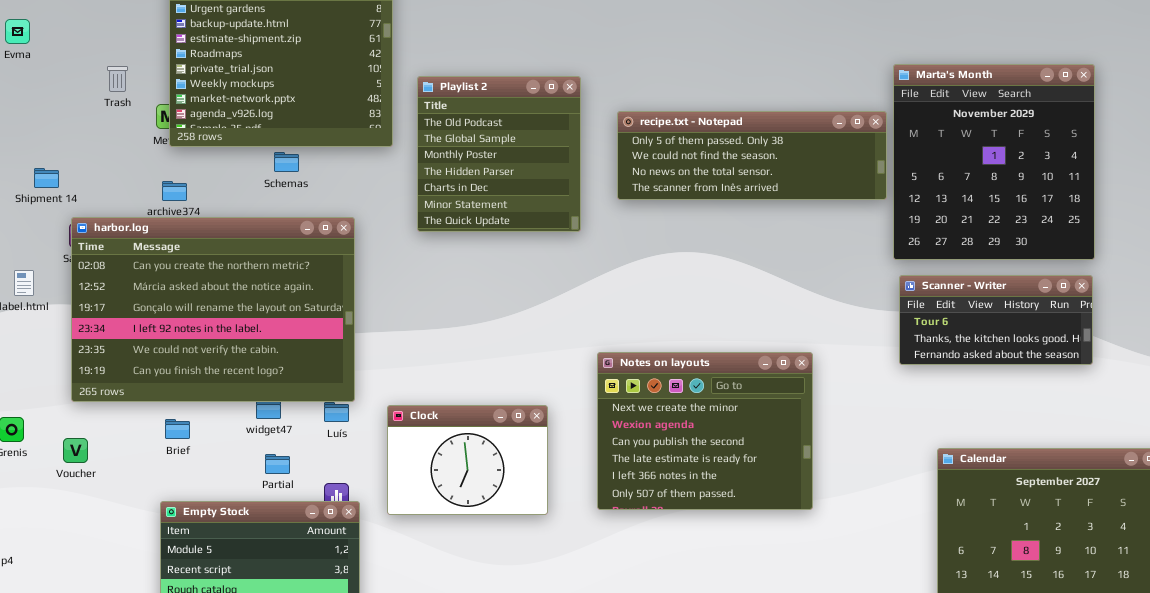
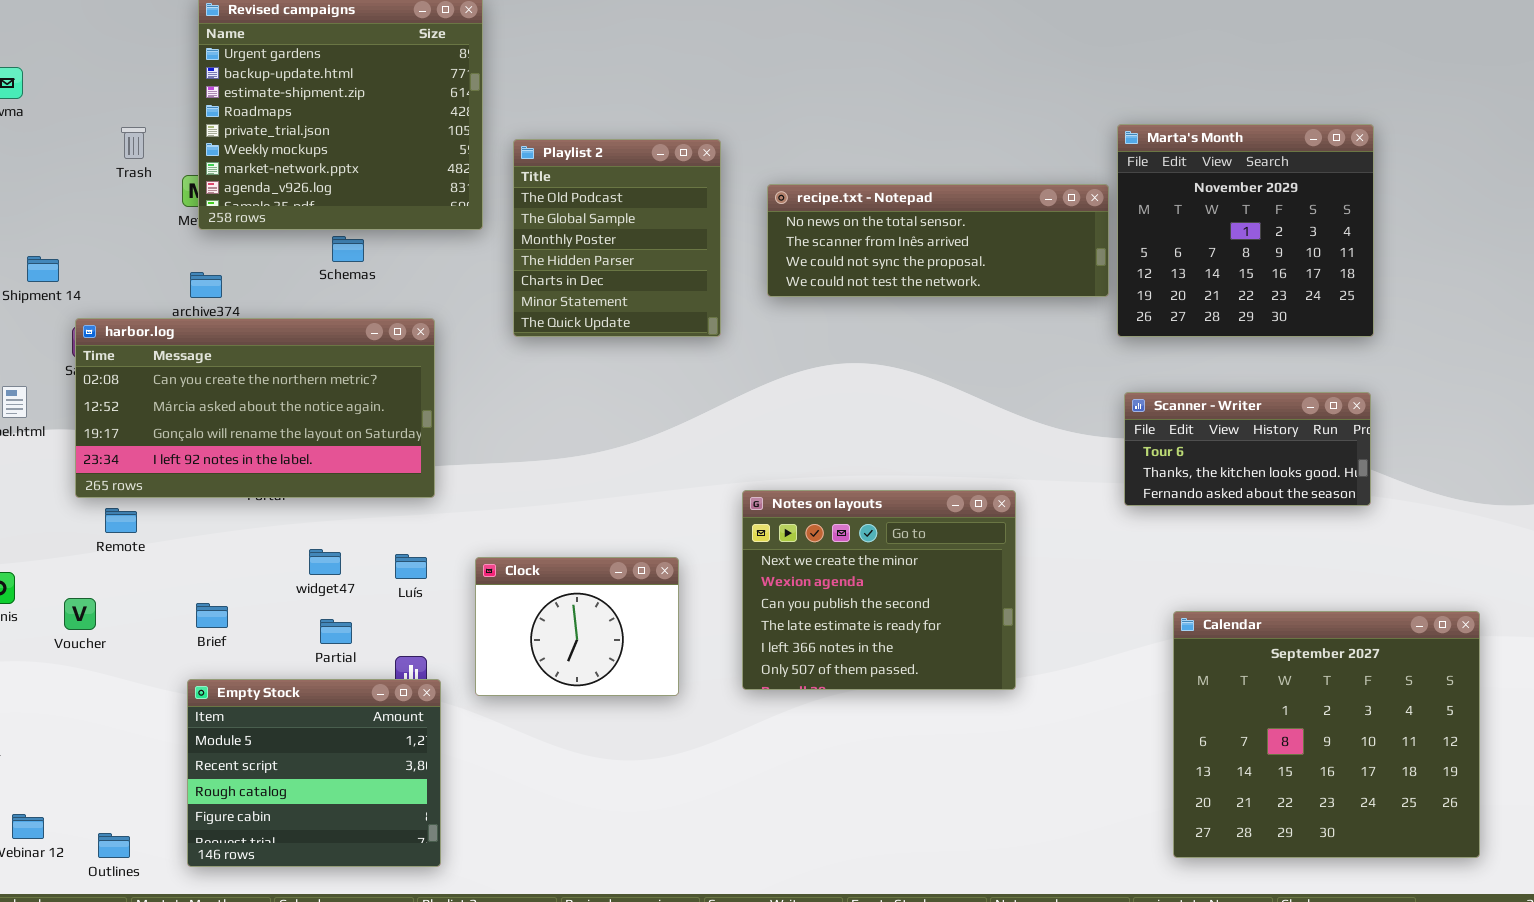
Marta's Month: [893,64,1095,260] -> [1117,124,1374,337], resized
recipe.txt - Notepad: [617,111,887,200] -> [767,184,1109,297], scrolled down 2 rows
harbor.log: [71,217,355,402] -> [75,318,435,498], resized
Brief: [165,419,190,439] -> [196,603,228,628], moved

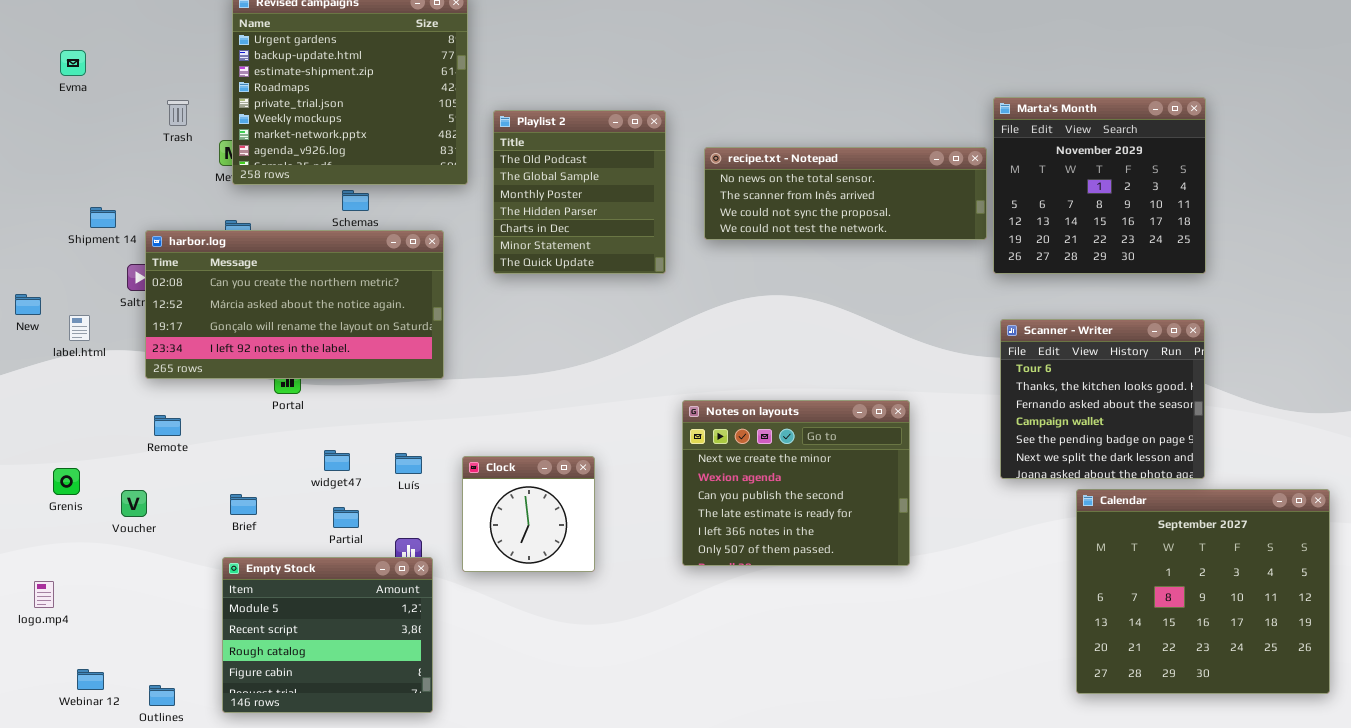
harbor.log: [75,318,435,498] -> [145,230,444,379], moved
Scanner - Writer: [1124,392,1371,506] -> [1000,319,1205,479], resized
Clock: [475,557,679,696] -> [462,456,595,572], resized
Calendar: [1173,611,1480,858] -> [1076,489,1330,694], moved

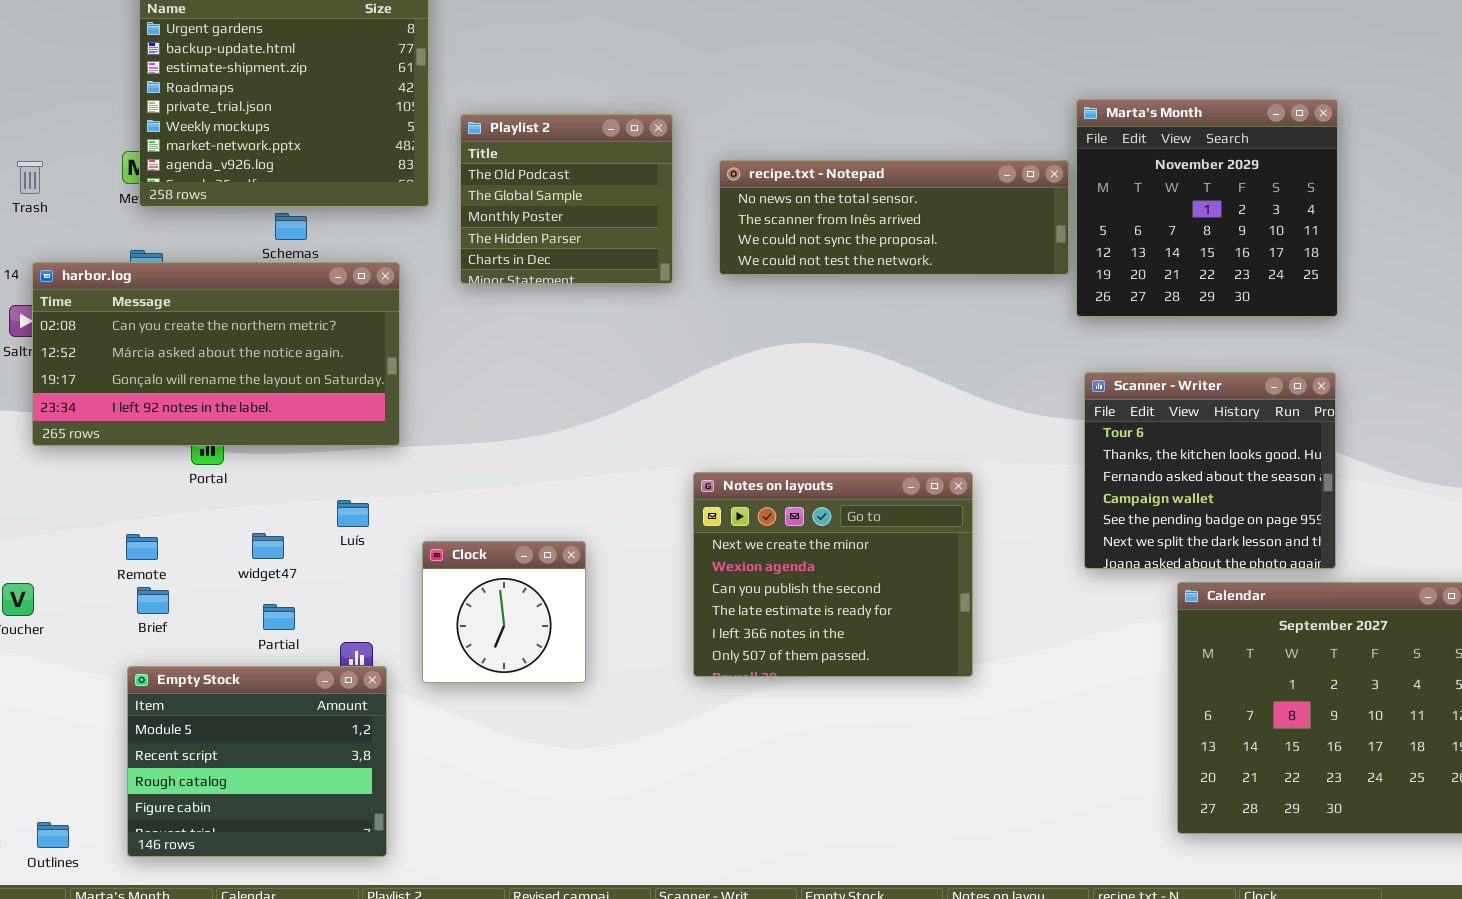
Trash: [167,100,189,126] -> [17,161,43,194], moved
Playlist 2: [493,110,666,274] -> [460,114,673,284], resized
Remote: [154,415,181,436] -> [126,534,158,560], moved
Luís: [395,453,422,474] -> [337,500,369,527], moved

